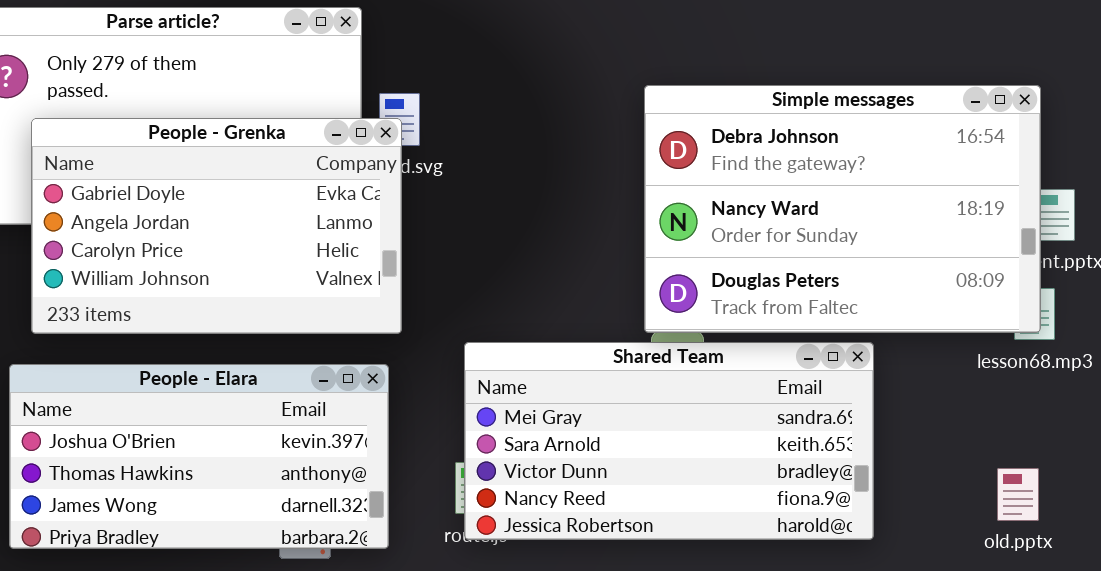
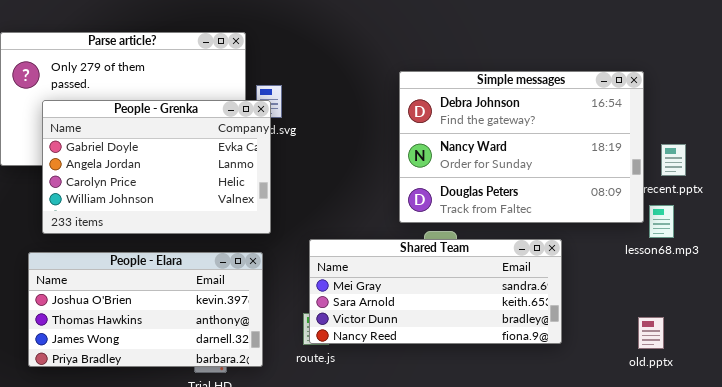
Simple messages: [644,85,1041,333] -> [399,71,644,223], moved
Shared Team: [464,342,874,540] -> [309,239,562,344], resized

